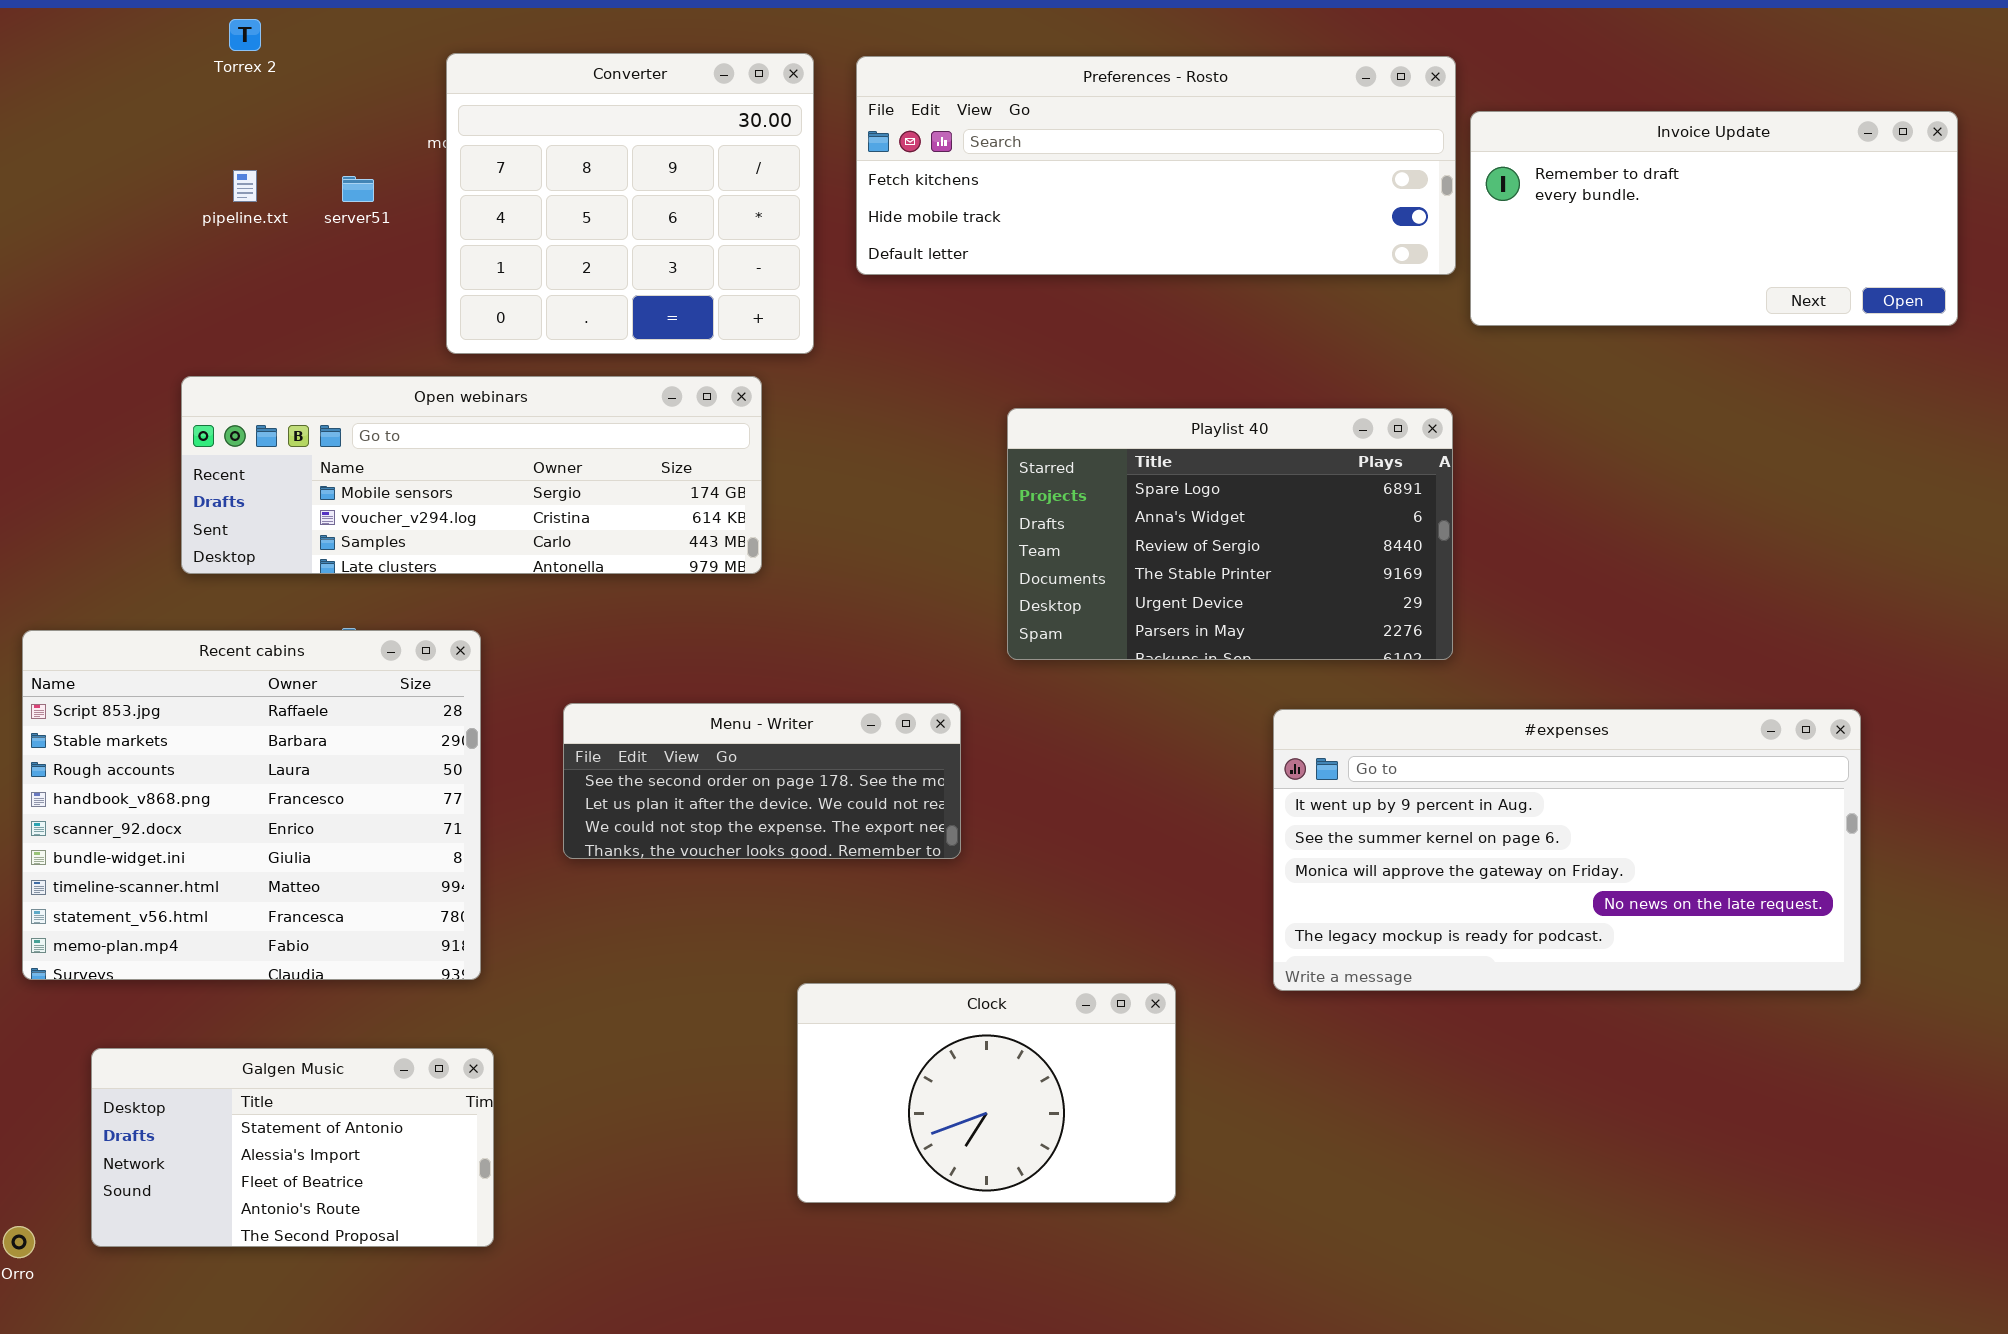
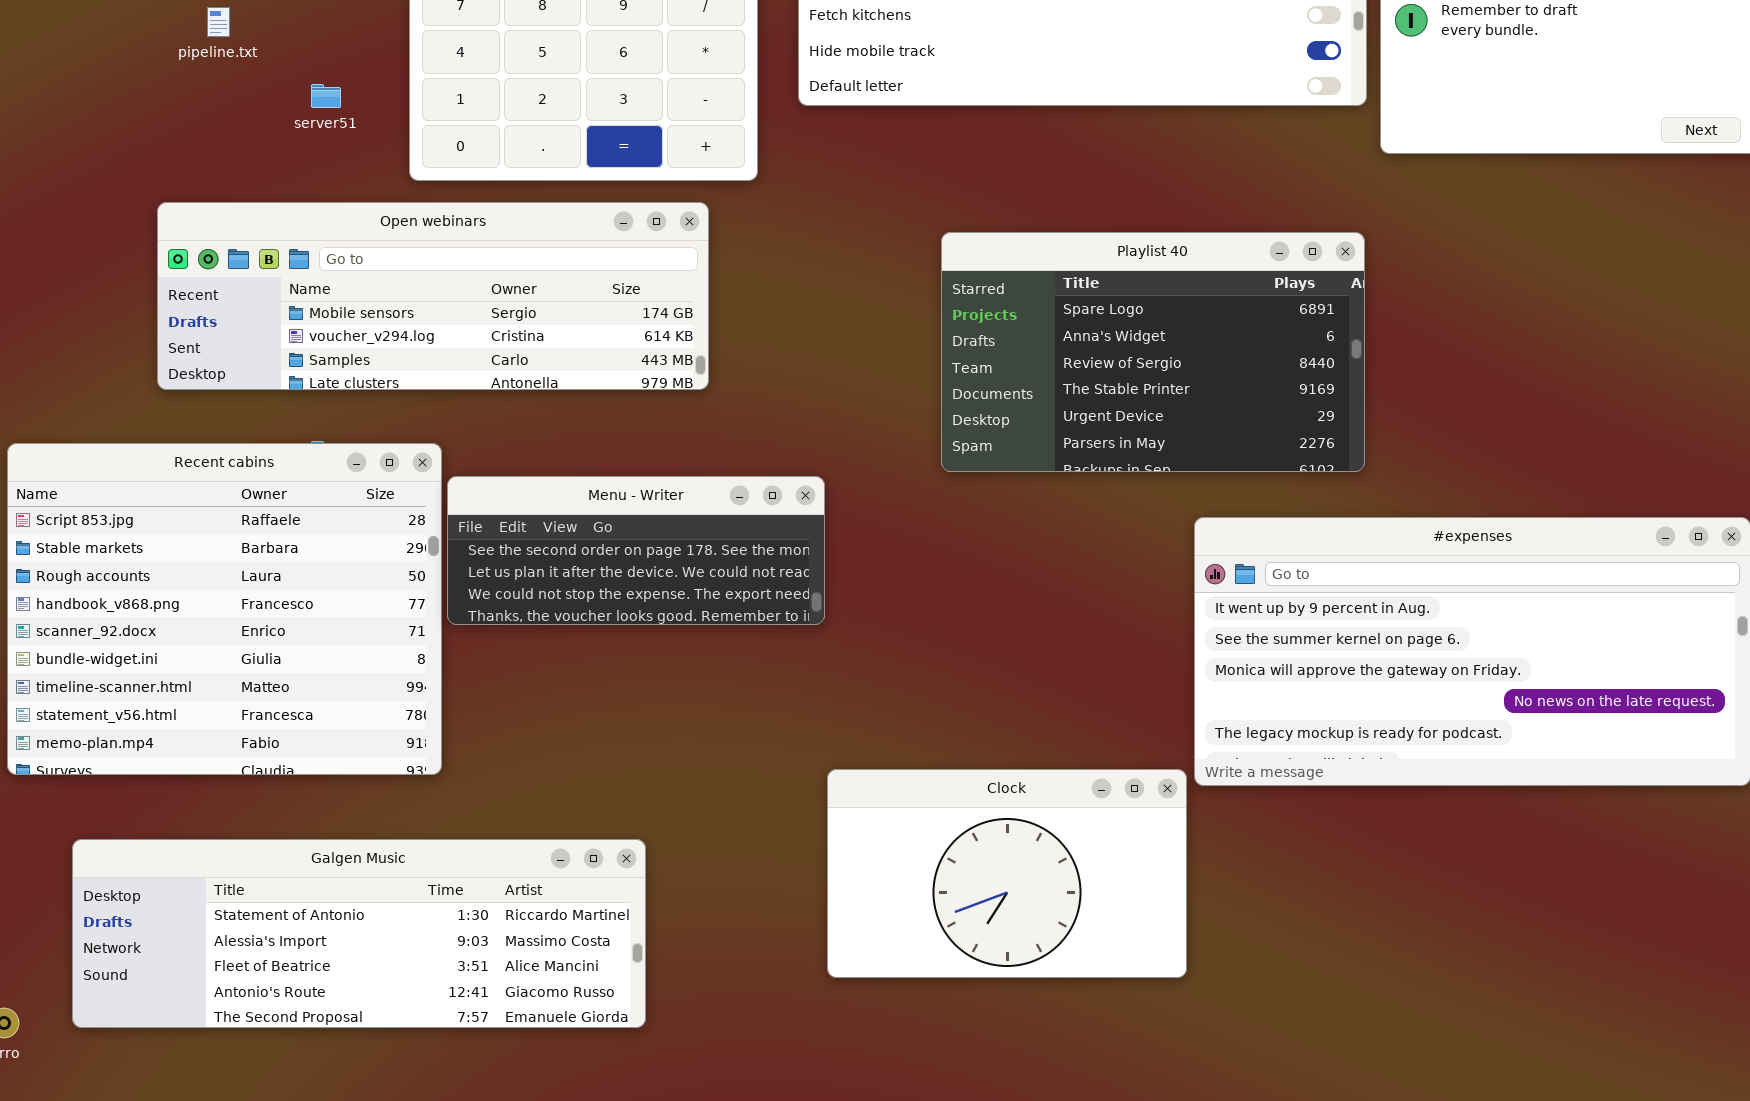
server51: [342,176,374,202] -> [311,84,341,108], moved
Menu - Writer: [563,703,961,859] -> [447,476,825,625], moved
Clock: [797,983,1176,1203] -> [827,769,1187,978], moved
Galgen Music: [91,1048,494,1247] -> [72,839,646,1028], resized

